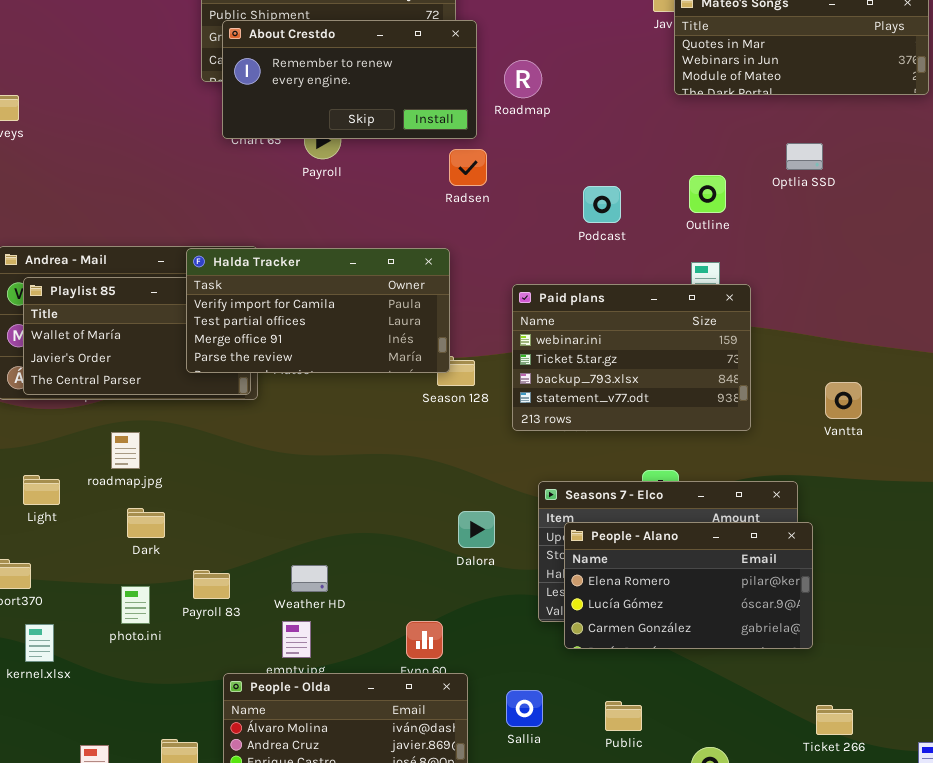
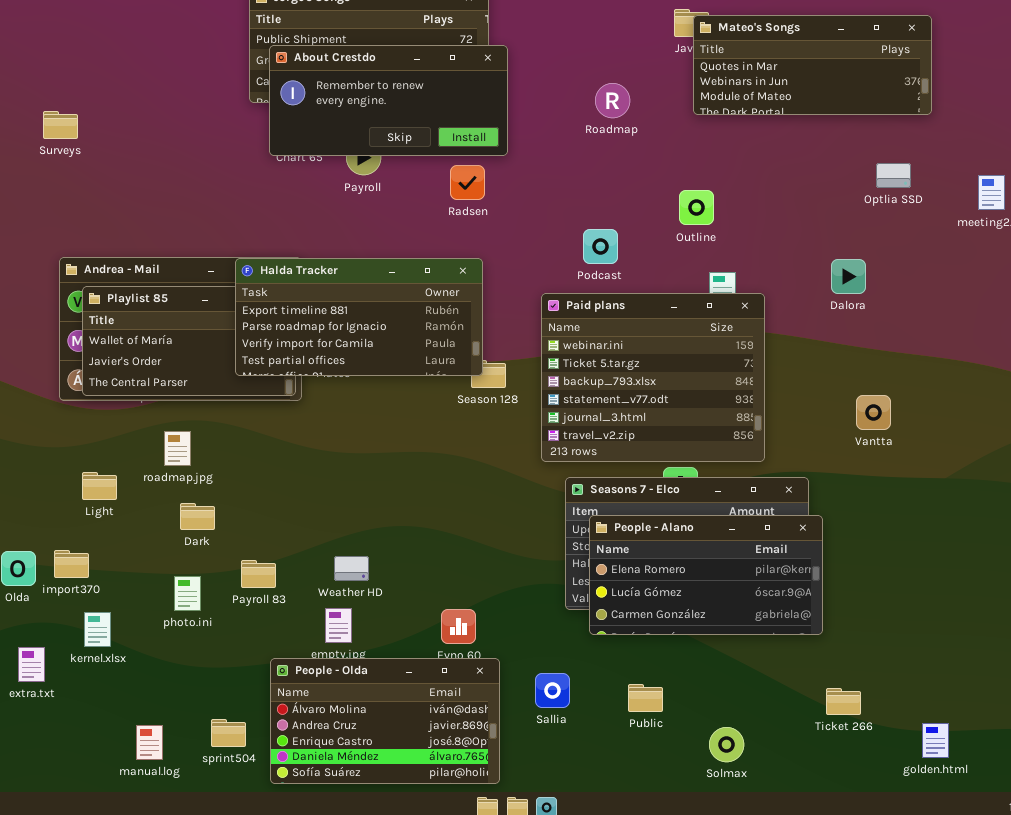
Roadmap: [504,60,542,98] -> [595,83,630,118], moved
Optlia SSD: [786,143,823,170] -> [876,163,911,188], moved
Radsen: [449,149,487,186] -> [450,165,485,200], moved
Outline: [689,175,726,213] -> [679,190,714,225], moved
Podcast: [583,186,621,223] -> [583,229,618,264], moved
Halda Tracker: [186,248,450,373] -> [235,258,483,376], scrolled up 2 rows
Paid plans: [512,284,751,431] -> [541,293,765,462], resized
Vantta: [825,382,862,419] -> [856,395,891,430], moved
Dalora: [458,511,495,548] -> [831,259,866,294], moved

